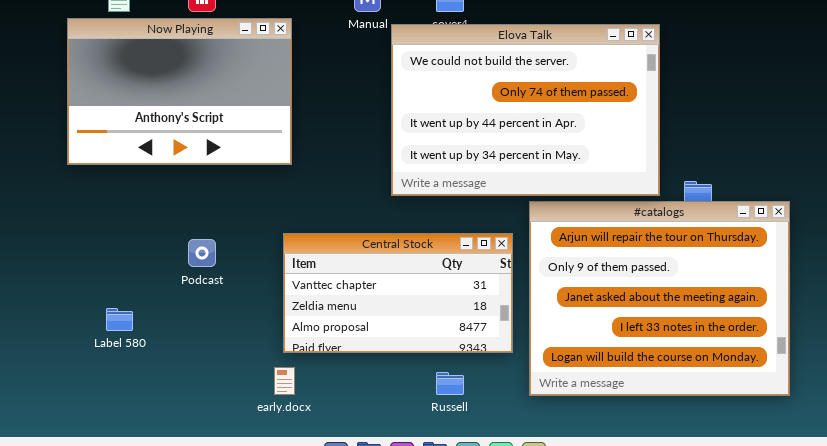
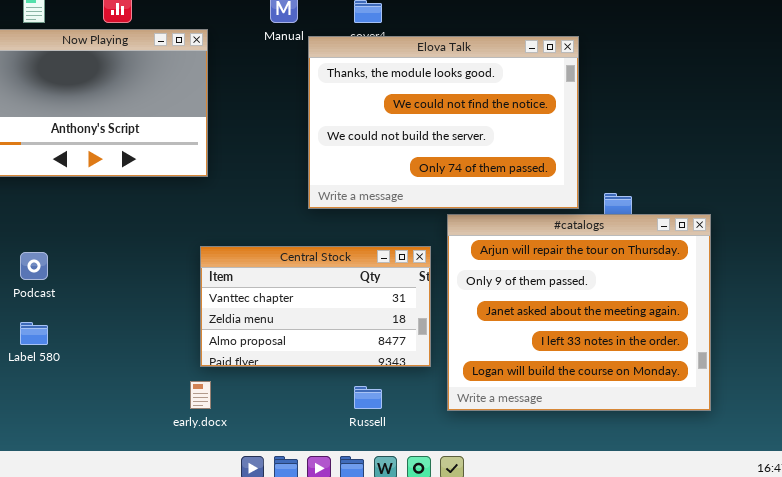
Elova Talk: [391,24,660,196] -> [308,36,579,209], scrolled up 2 rows
Podcast: [188,239,216,267] -> [20,252,48,280], moved

